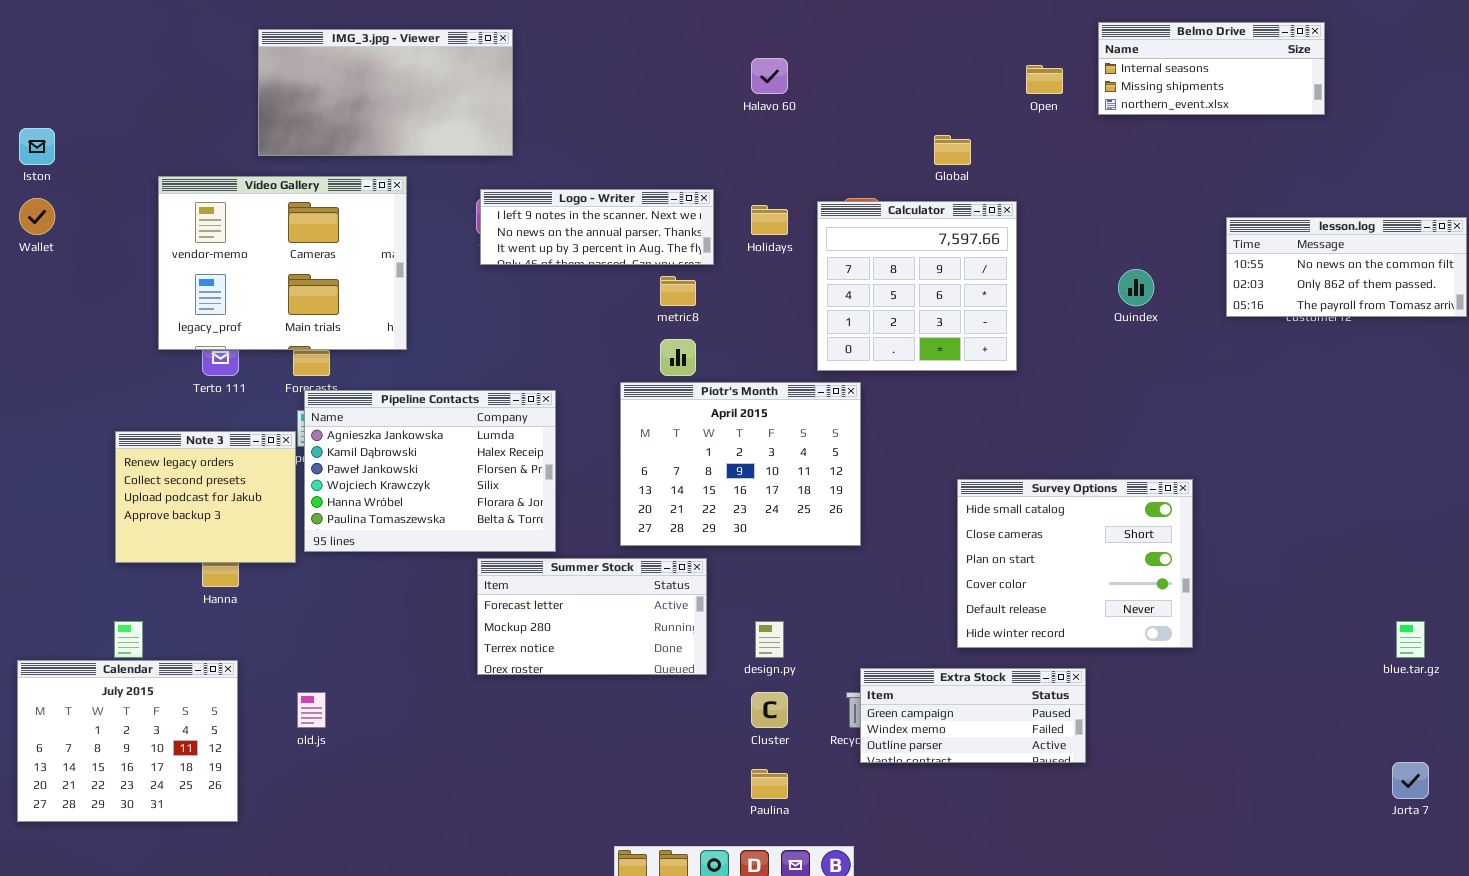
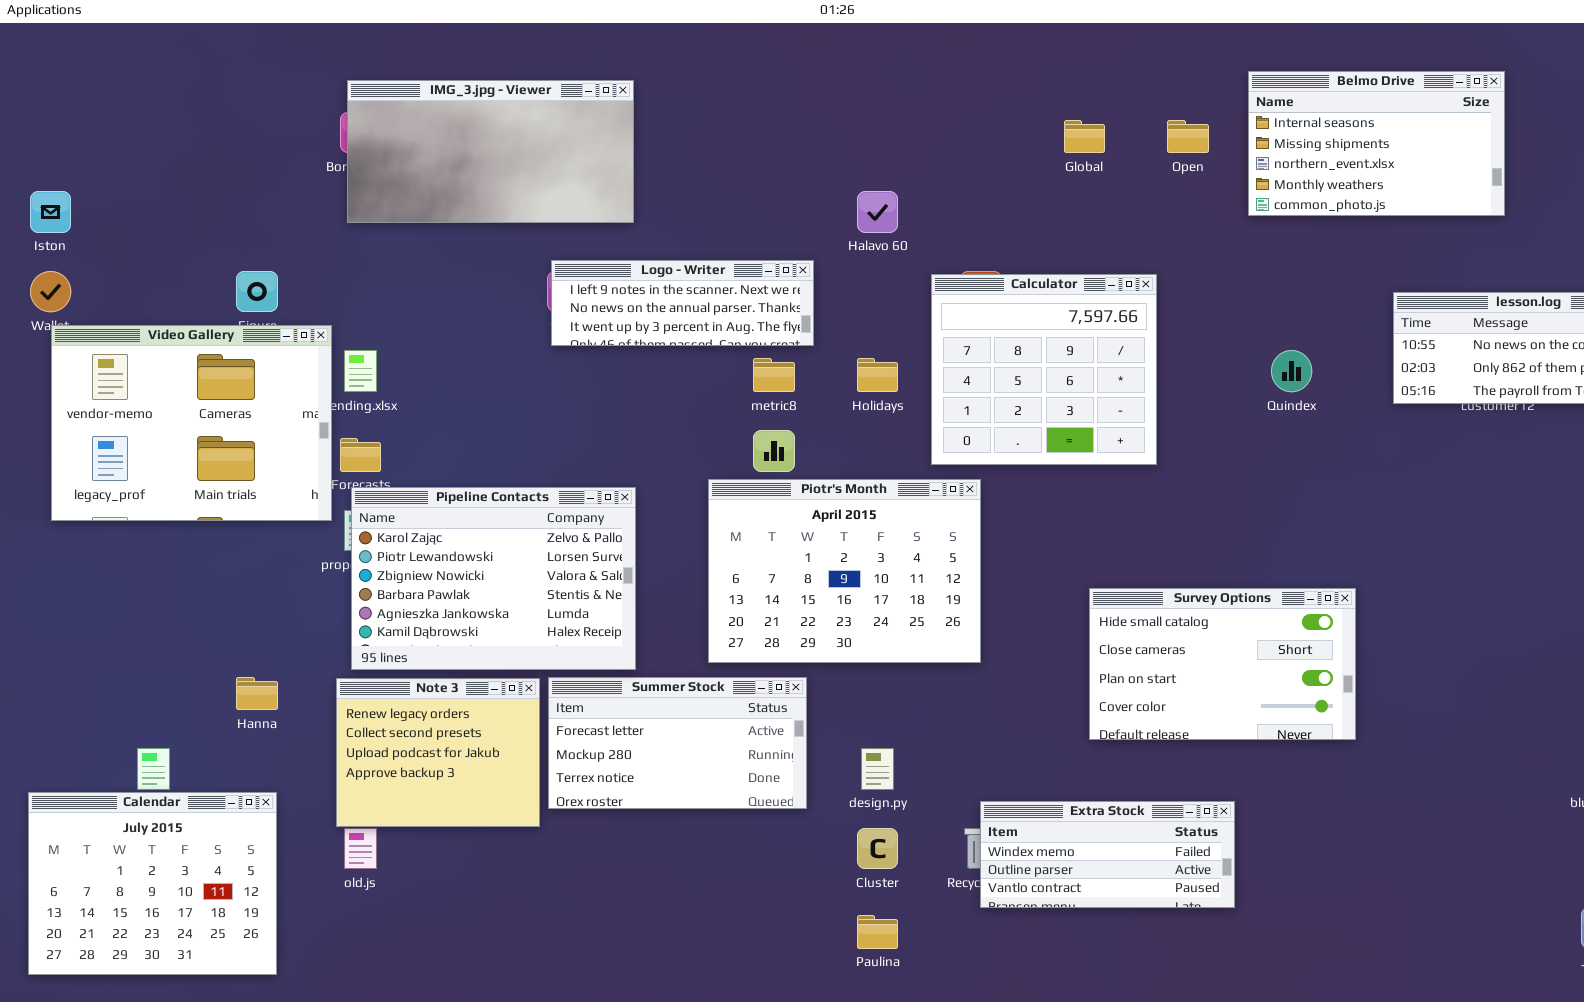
Belmo Drive: [1098,22,1325,115] -> [1248,71,1505,216], resized
IMG_3.jpg - Viewer: [258,29,513,156] -> [347,80,634,223], moved
Halavo 60: [751,58,788,94] -> [857,191,898,233], moved
Global: [934,135,971,165] -> [1064,120,1105,153], moved
Video Gallery: [158,176,407,350] -> [51,325,332,521], moved
Holidays: [751,205,788,235] -> [857,358,898,392], moved
Pipeline Contacts: [304,390,556,552] -> [351,487,636,670], scrolled up 4 rows
Note 3: [115,431,296,563] -> [336,678,540,827], moved
Survey Options: [957,479,1193,648] -> [1089,588,1356,740], resized
Extra Stock: [860,668,1086,763] -> [980,801,1235,908], scrolled down 1 row

